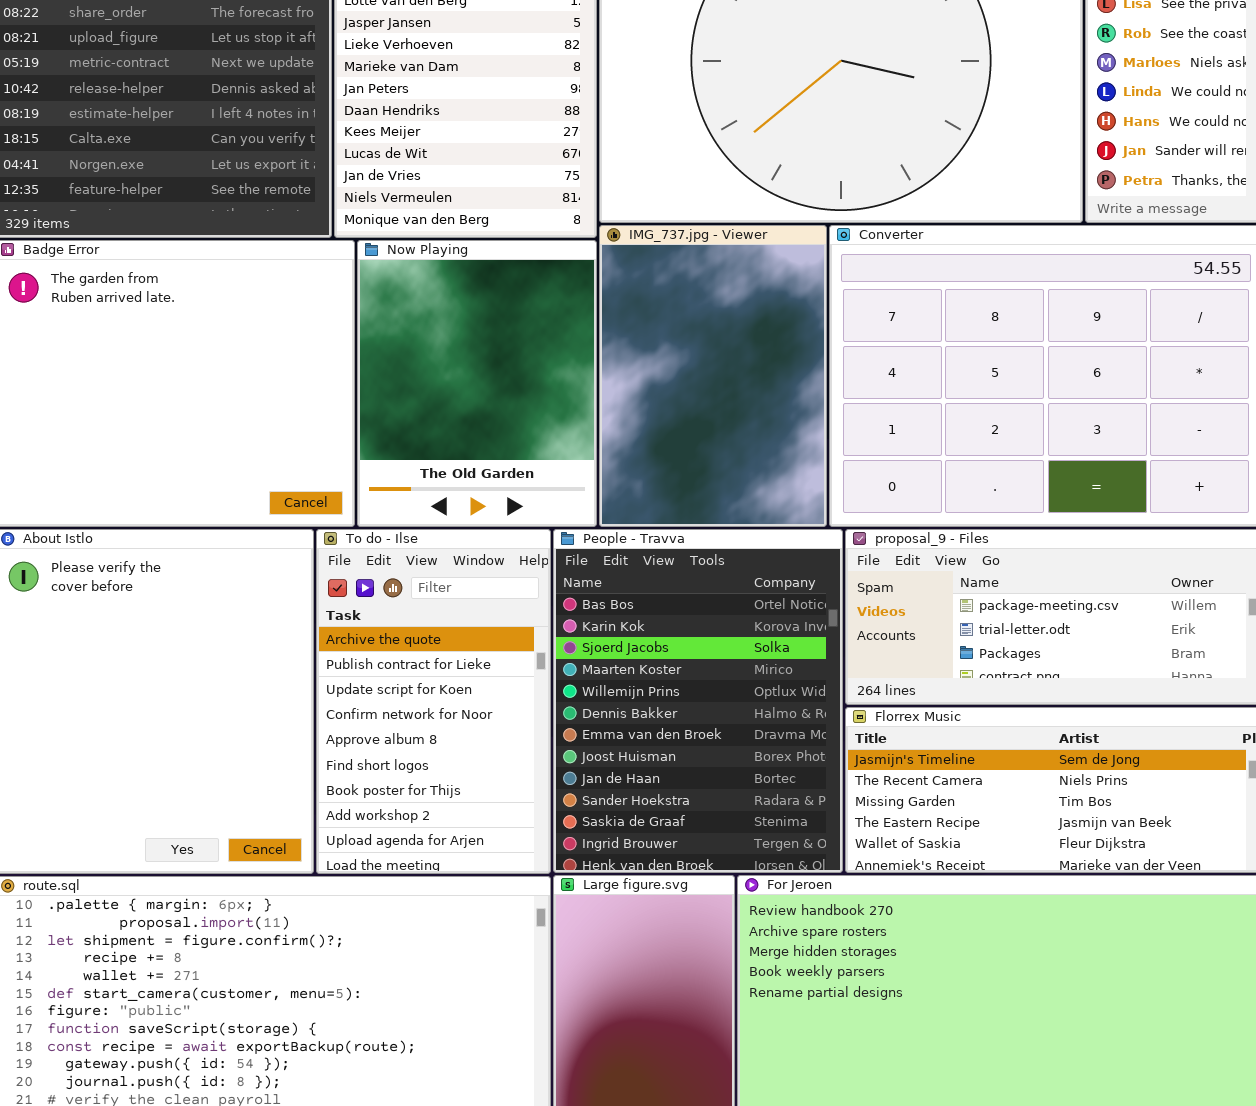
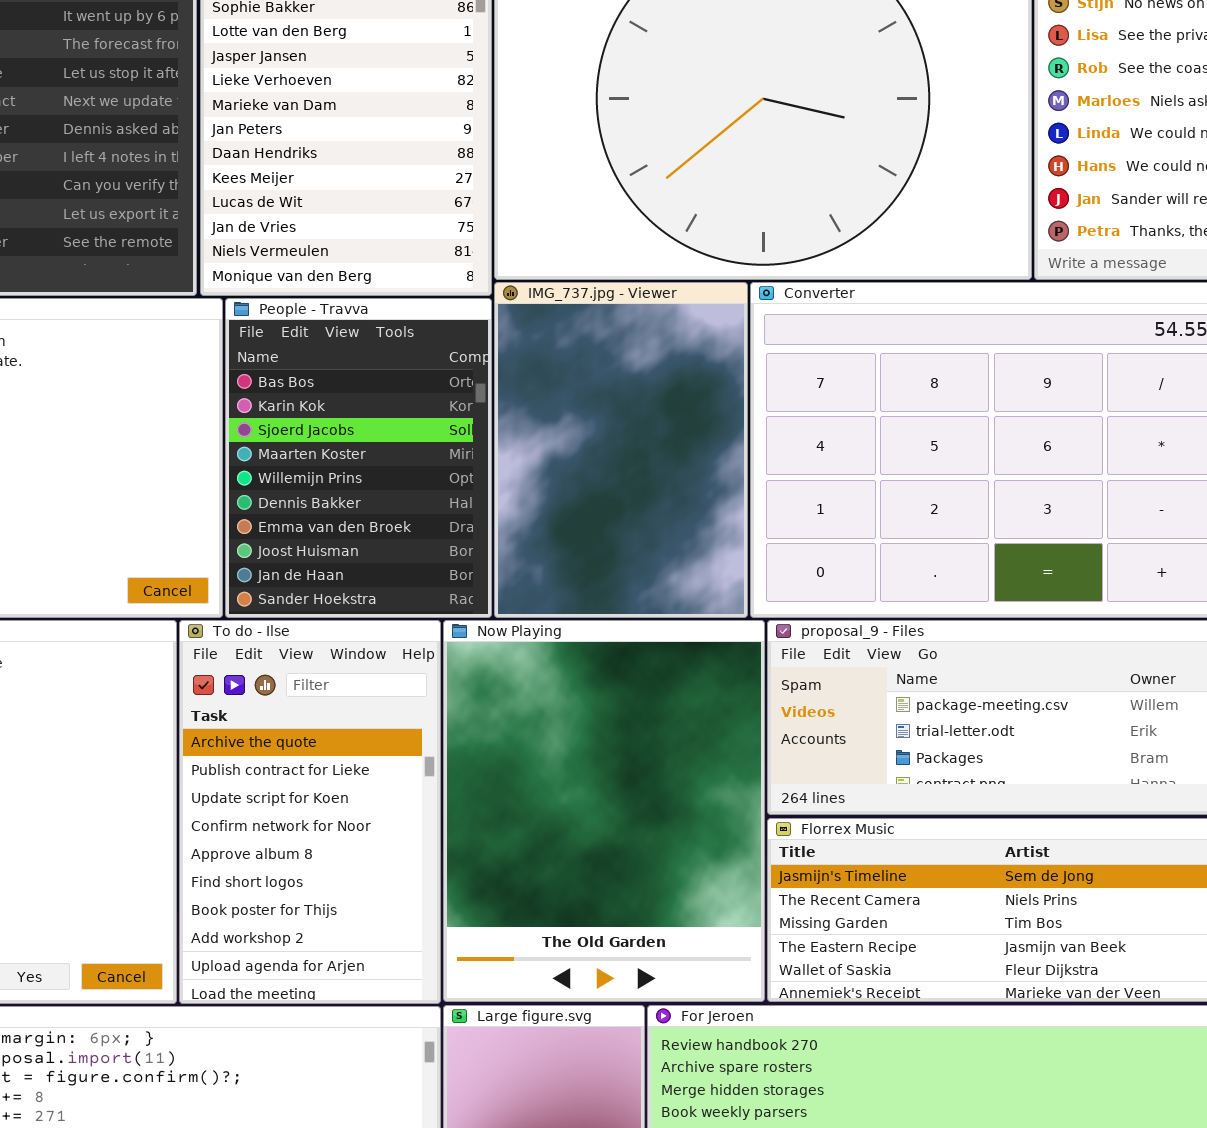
Now Playing: [357,240,597,527] -> [443,620,765,1002], moved, resized
People - Travva: [553,529,843,873] -> [225,298,492,618], moved, resized

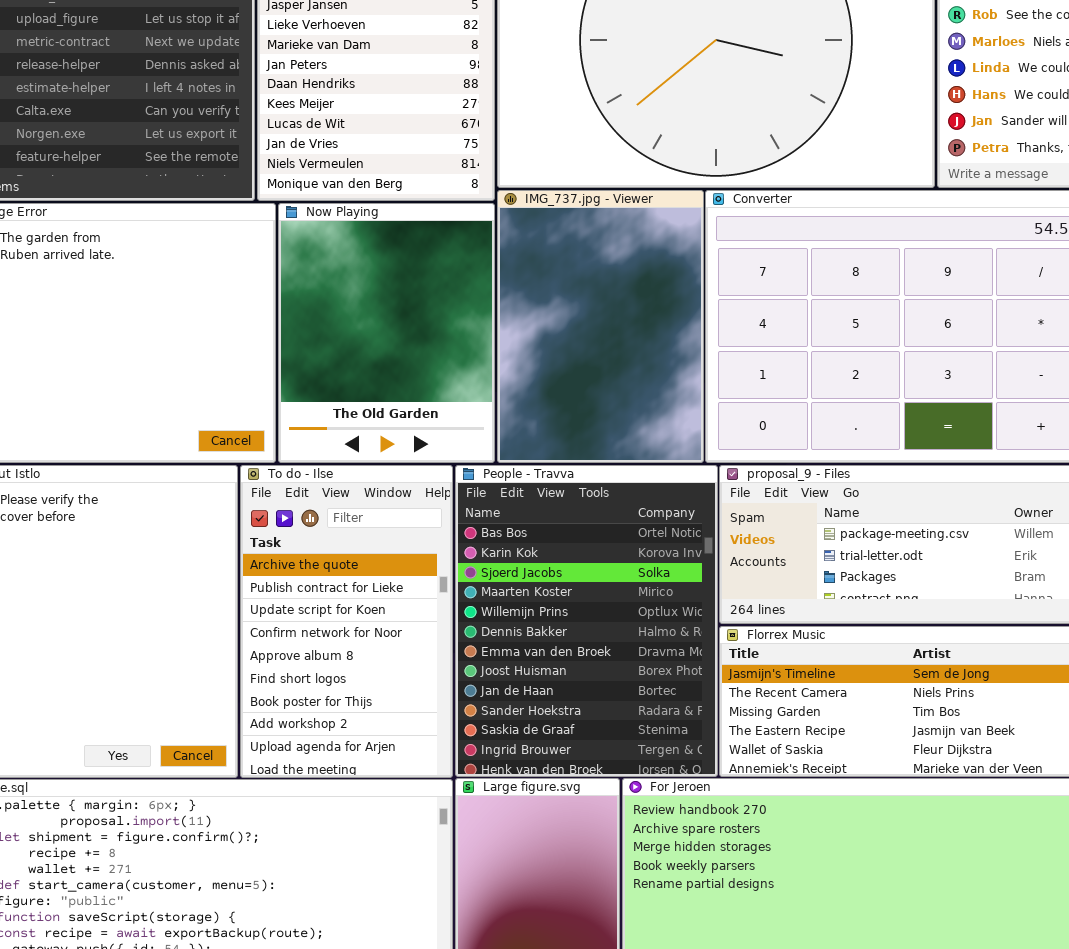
People - Travva: [225,298,492,618] -> [455,465,718,777], moved, resized
Now Playing: [443,620,765,1002] -> [278,203,495,463], moved, resized

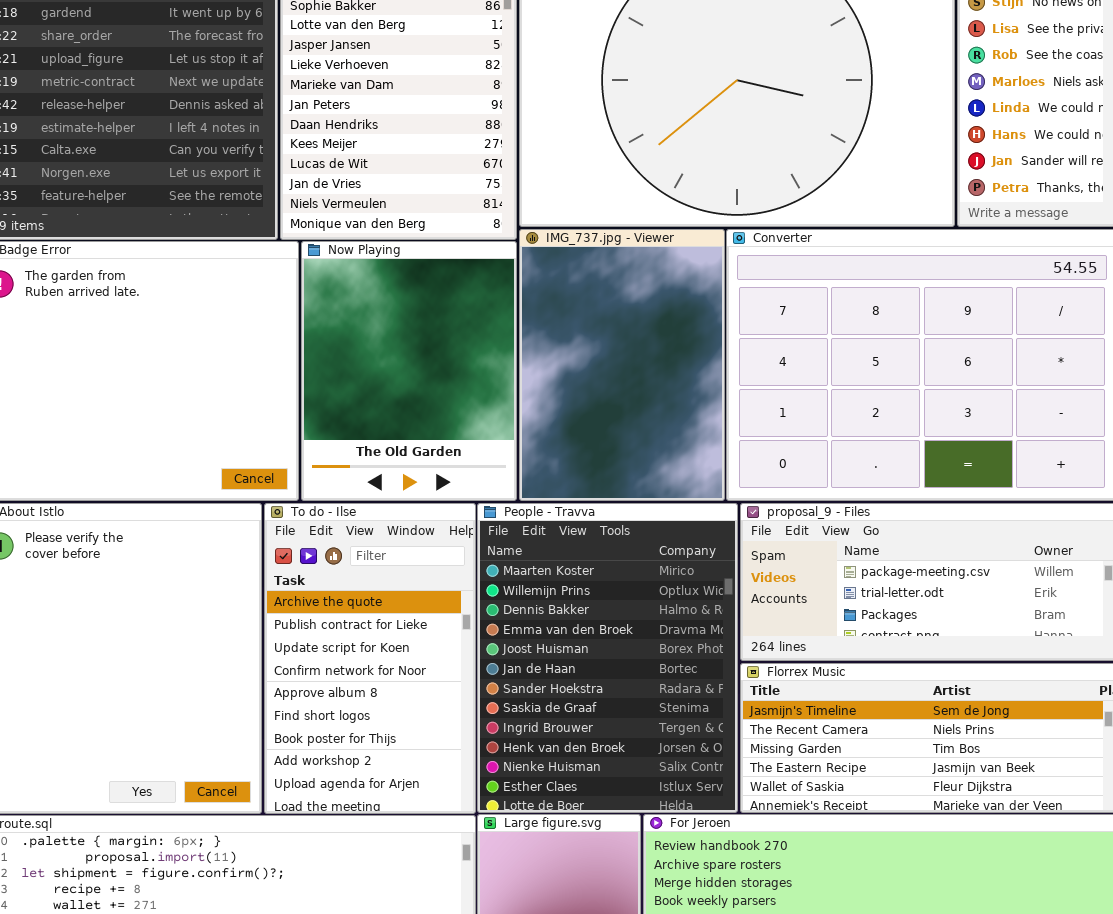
People - Travva: [455,465,718,777] -> [477,503,738,813], scrolled down 3 rows

